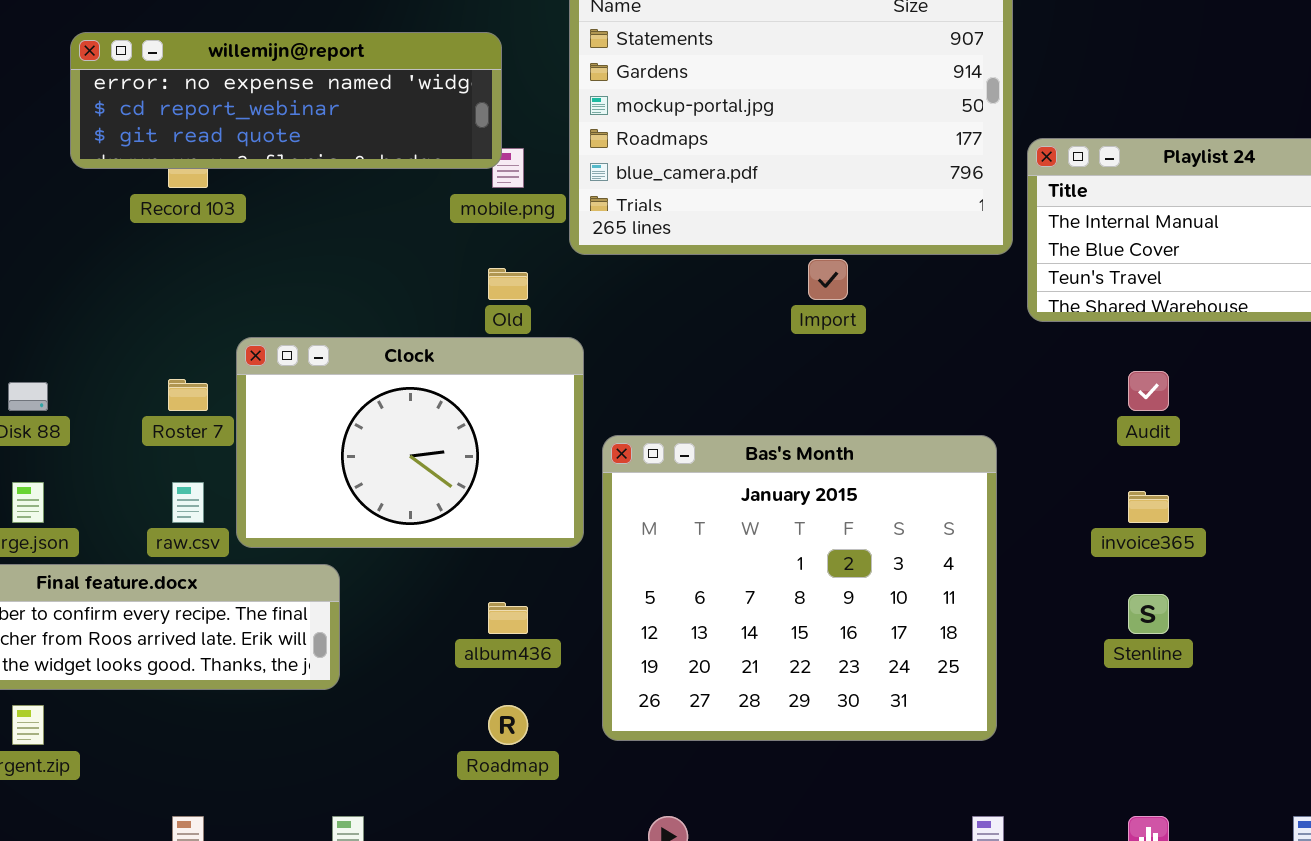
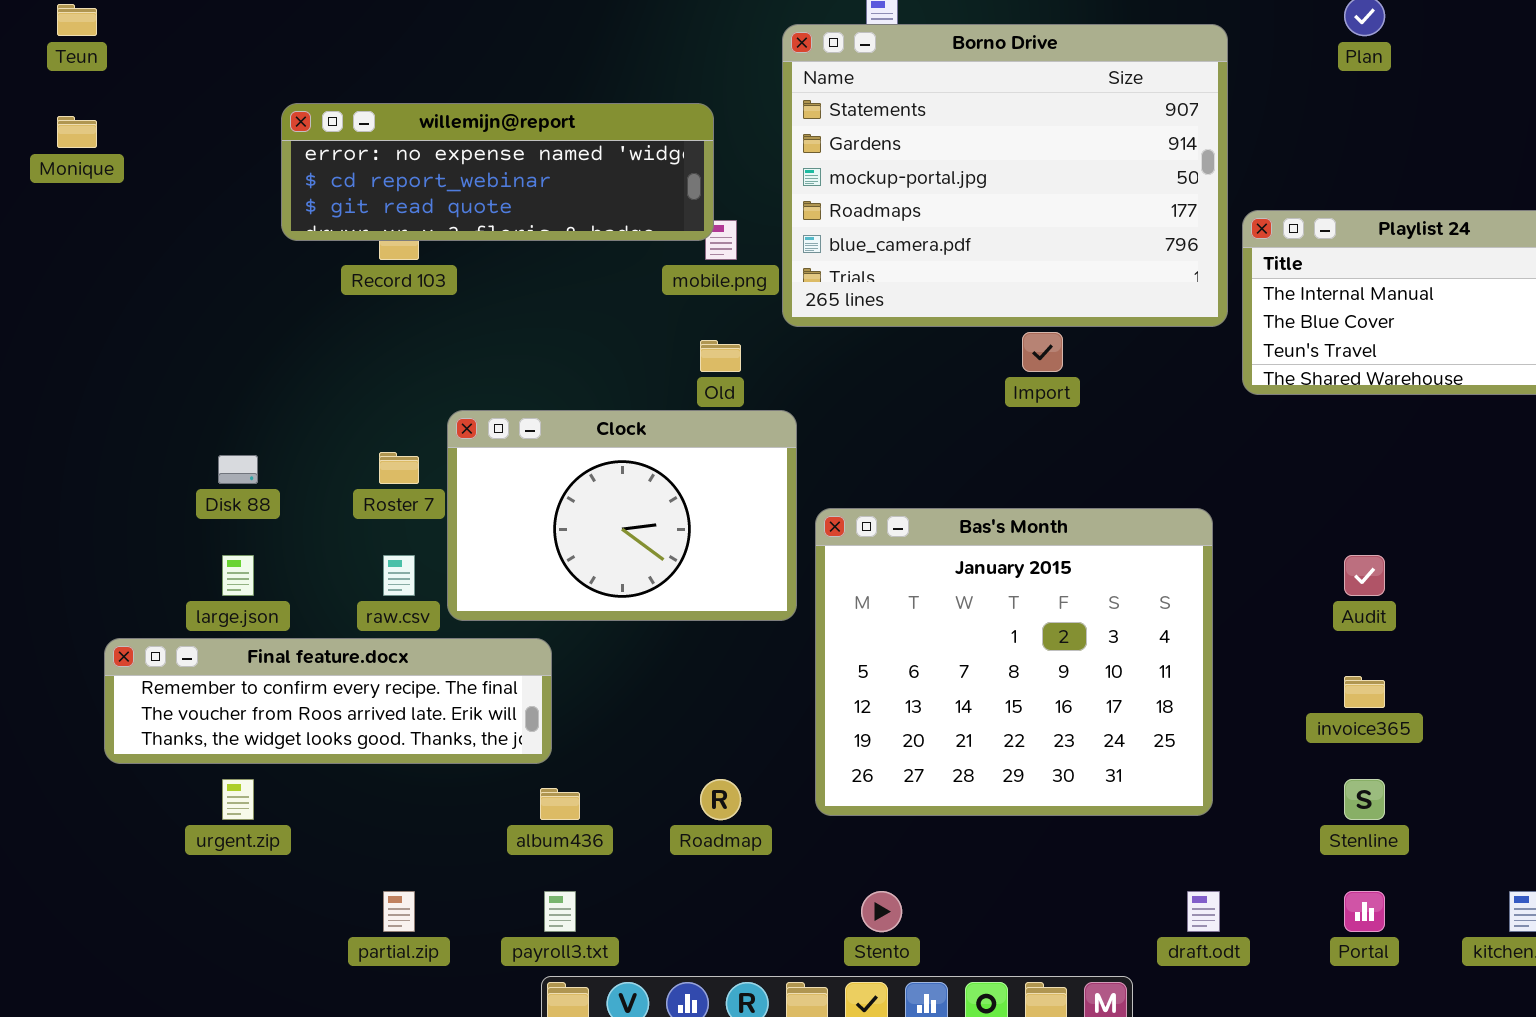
Audit: [1128,371,1169,411] -> [1344,555,1385,596], moved
invoice365: [1128,491,1169,523] -> [1344,676,1385,708], moved
Stenline: [1128,594,1169,634] -> [1344,779,1385,820], moved
album436: [488,602,528,634] -> [540,788,580,820], moved

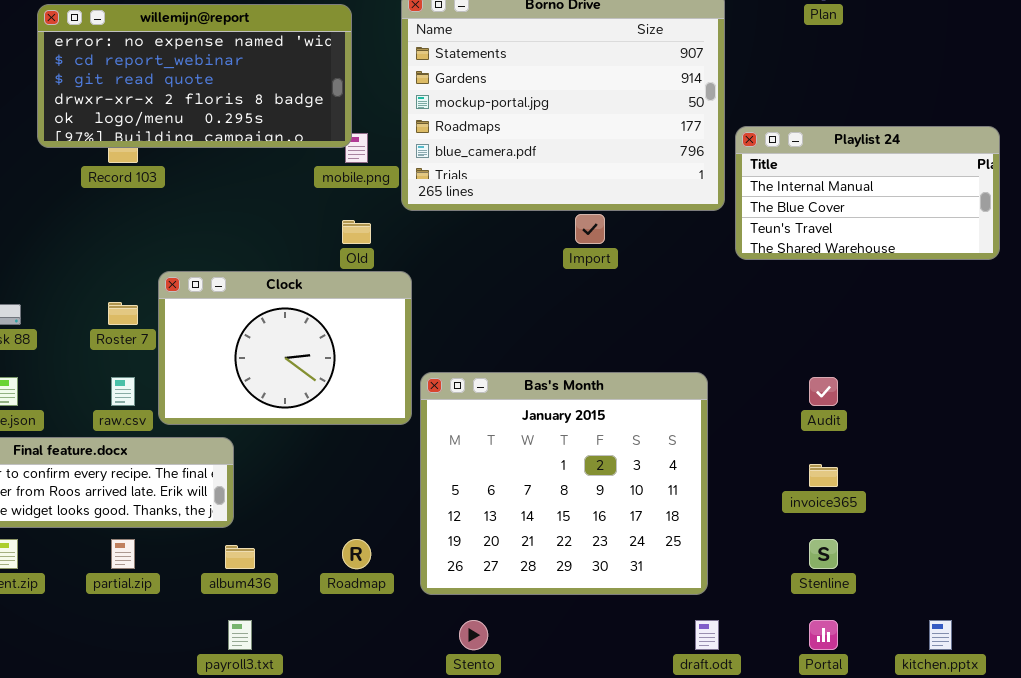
willemijn@report: [281,103,714,241] -> [37,4,352,148], resized
Bas's Month: [815,508,1213,816] -> [420,372,708,595], moved
partial.zip: [383,891,415,932] -> [111,539,135,569], moved

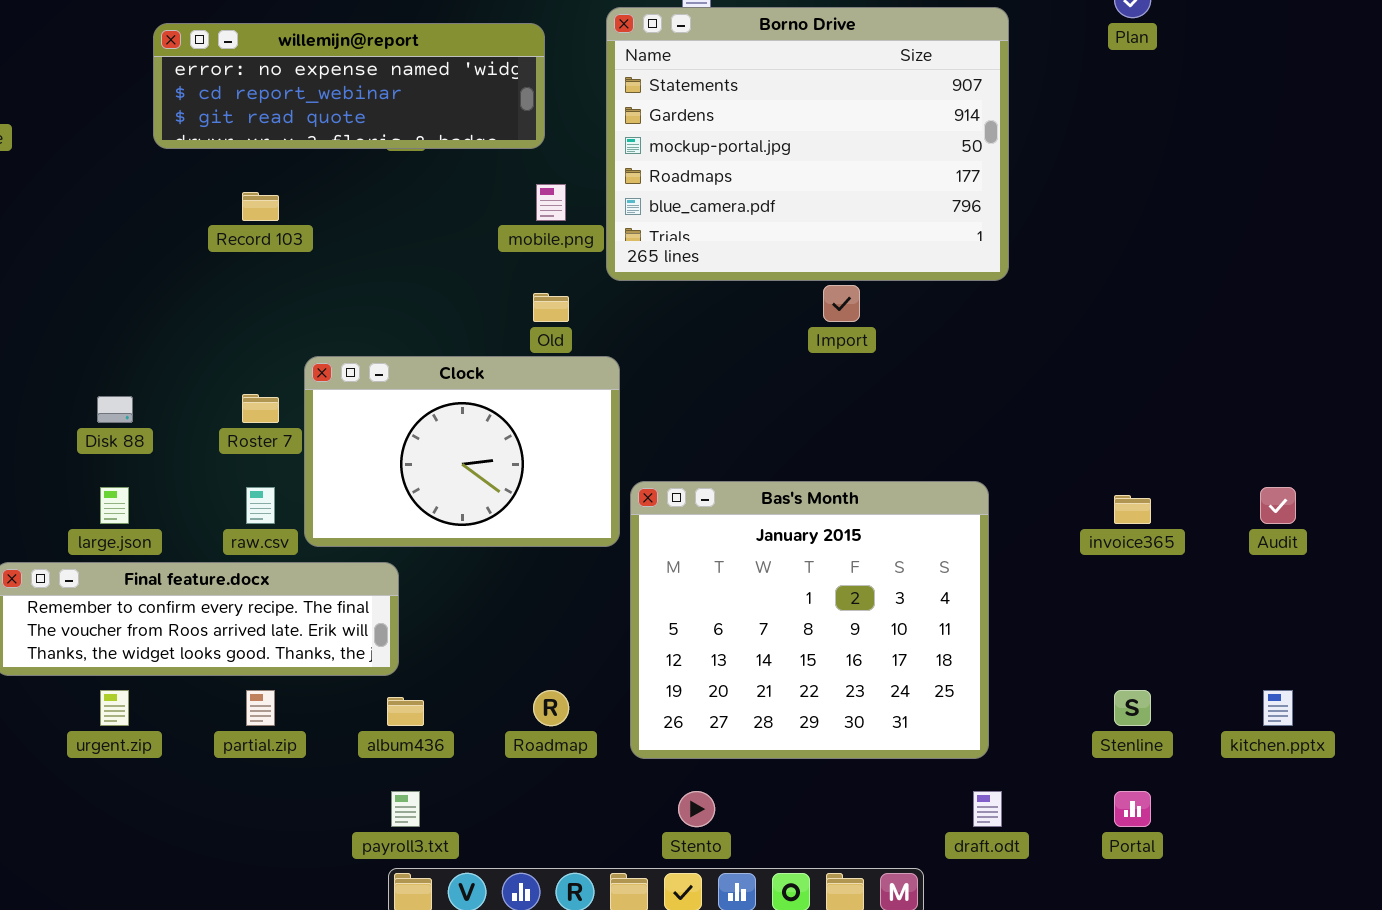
willemijn@report: [37,4,352,148] -> [153,23,545,149], resized
Playlist 24: [735,126,1000,260] -> none, closed
Audit: [809,377,838,406] -> [1260,487,1296,524], moved
invoice365: [809,464,838,487] -> [1114,495,1151,524], moved
kitchen.pptx: [929,620,952,650] -> [1263,690,1293,726], moved

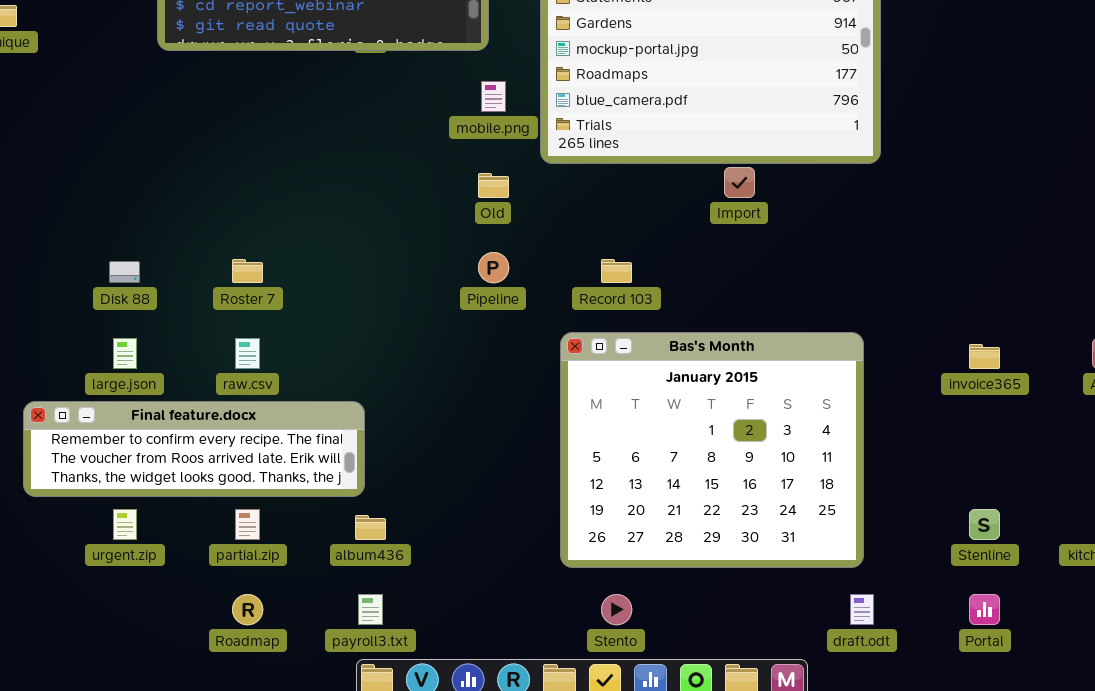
Record 103: [242,192,279,221] -> [601,259,632,283], moved
Clock: [304,356,620,547] -> none, closed
Roadmap: [533,690,569,726] -> [232,594,263,625], moved

